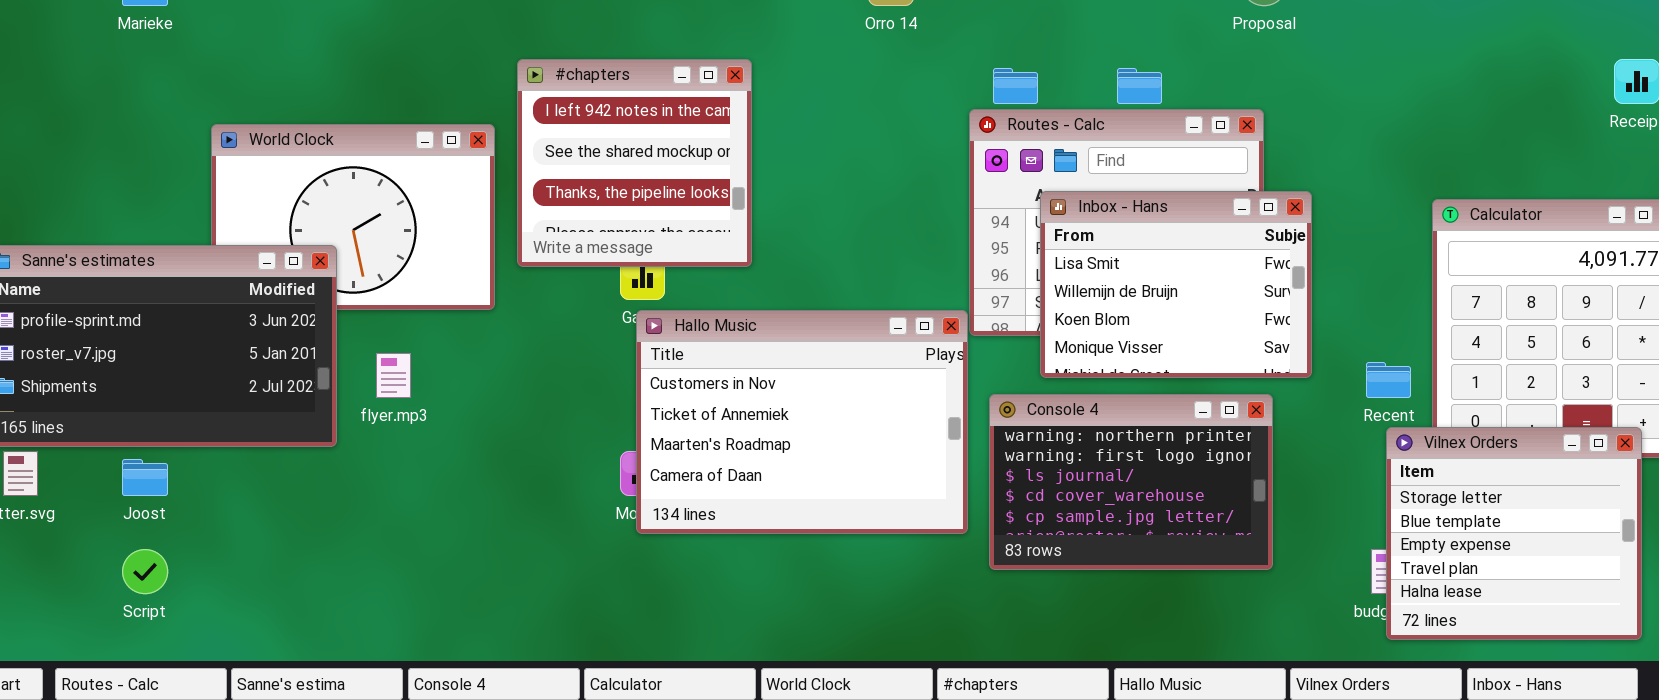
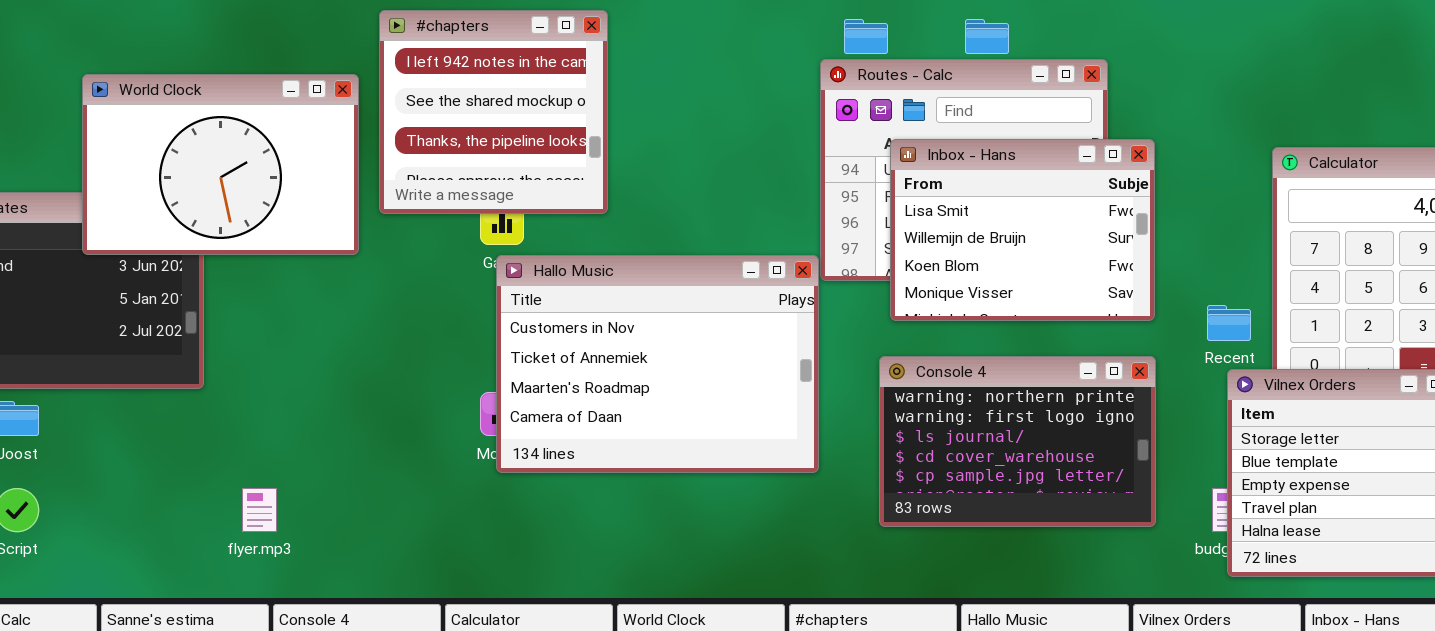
World Clock: [211,124,495,310] -> [82,74,359,255], raised
flyer.mp3: [376,353,411,398] -> [242,488,277,532], moved
Console 4: [989,394,1273,570] -> [879,356,1156,527], moved

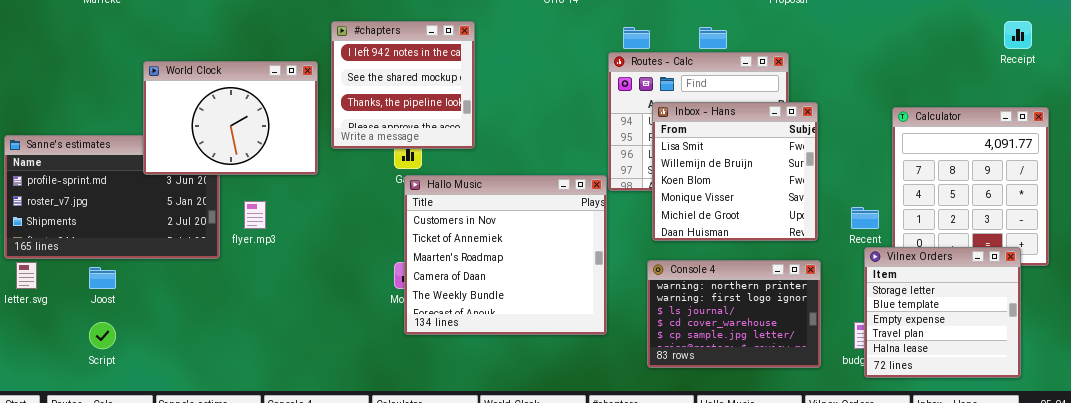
Inbox - Hans: [890,139,1155,321] -> [652,102,818,241], resized
Hallo Music: [496,255,819,473] -> [404,175,607,335], resized
Console 4: [879,356,1156,527] -> [647,260,821,368], moved
flyer.mp3: [242,488,277,532] -> [244,201,266,229], moved

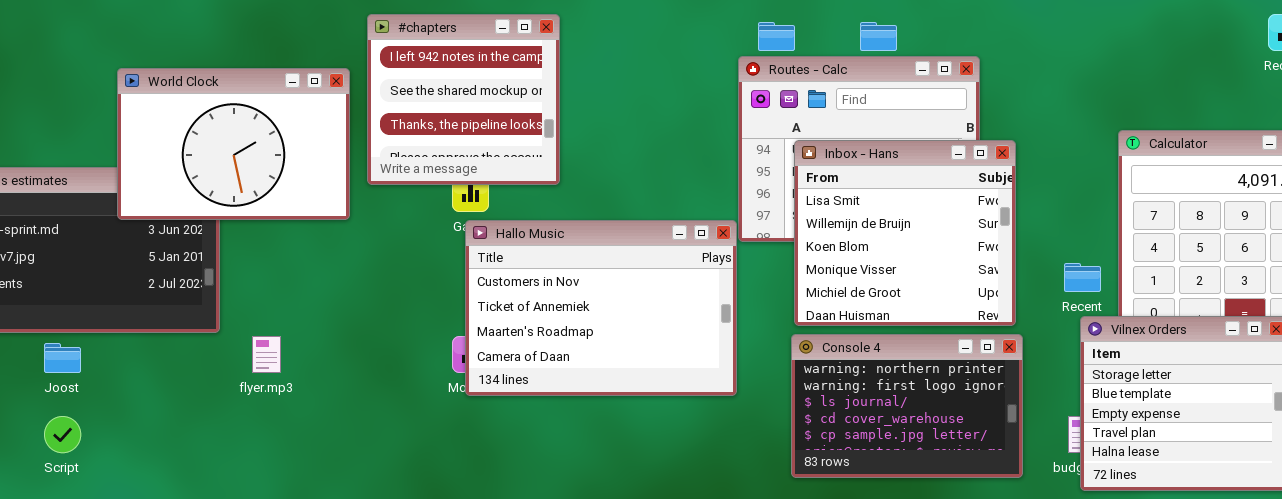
Inbox - Hans: [652,102,818,241] -> [794,140,1016,326], moved
Hallo Music: [404,175,607,335] -> [465,220,737,396], resized
flyer.mp3: [244,201,266,229] -> [252,336,281,373], moved

